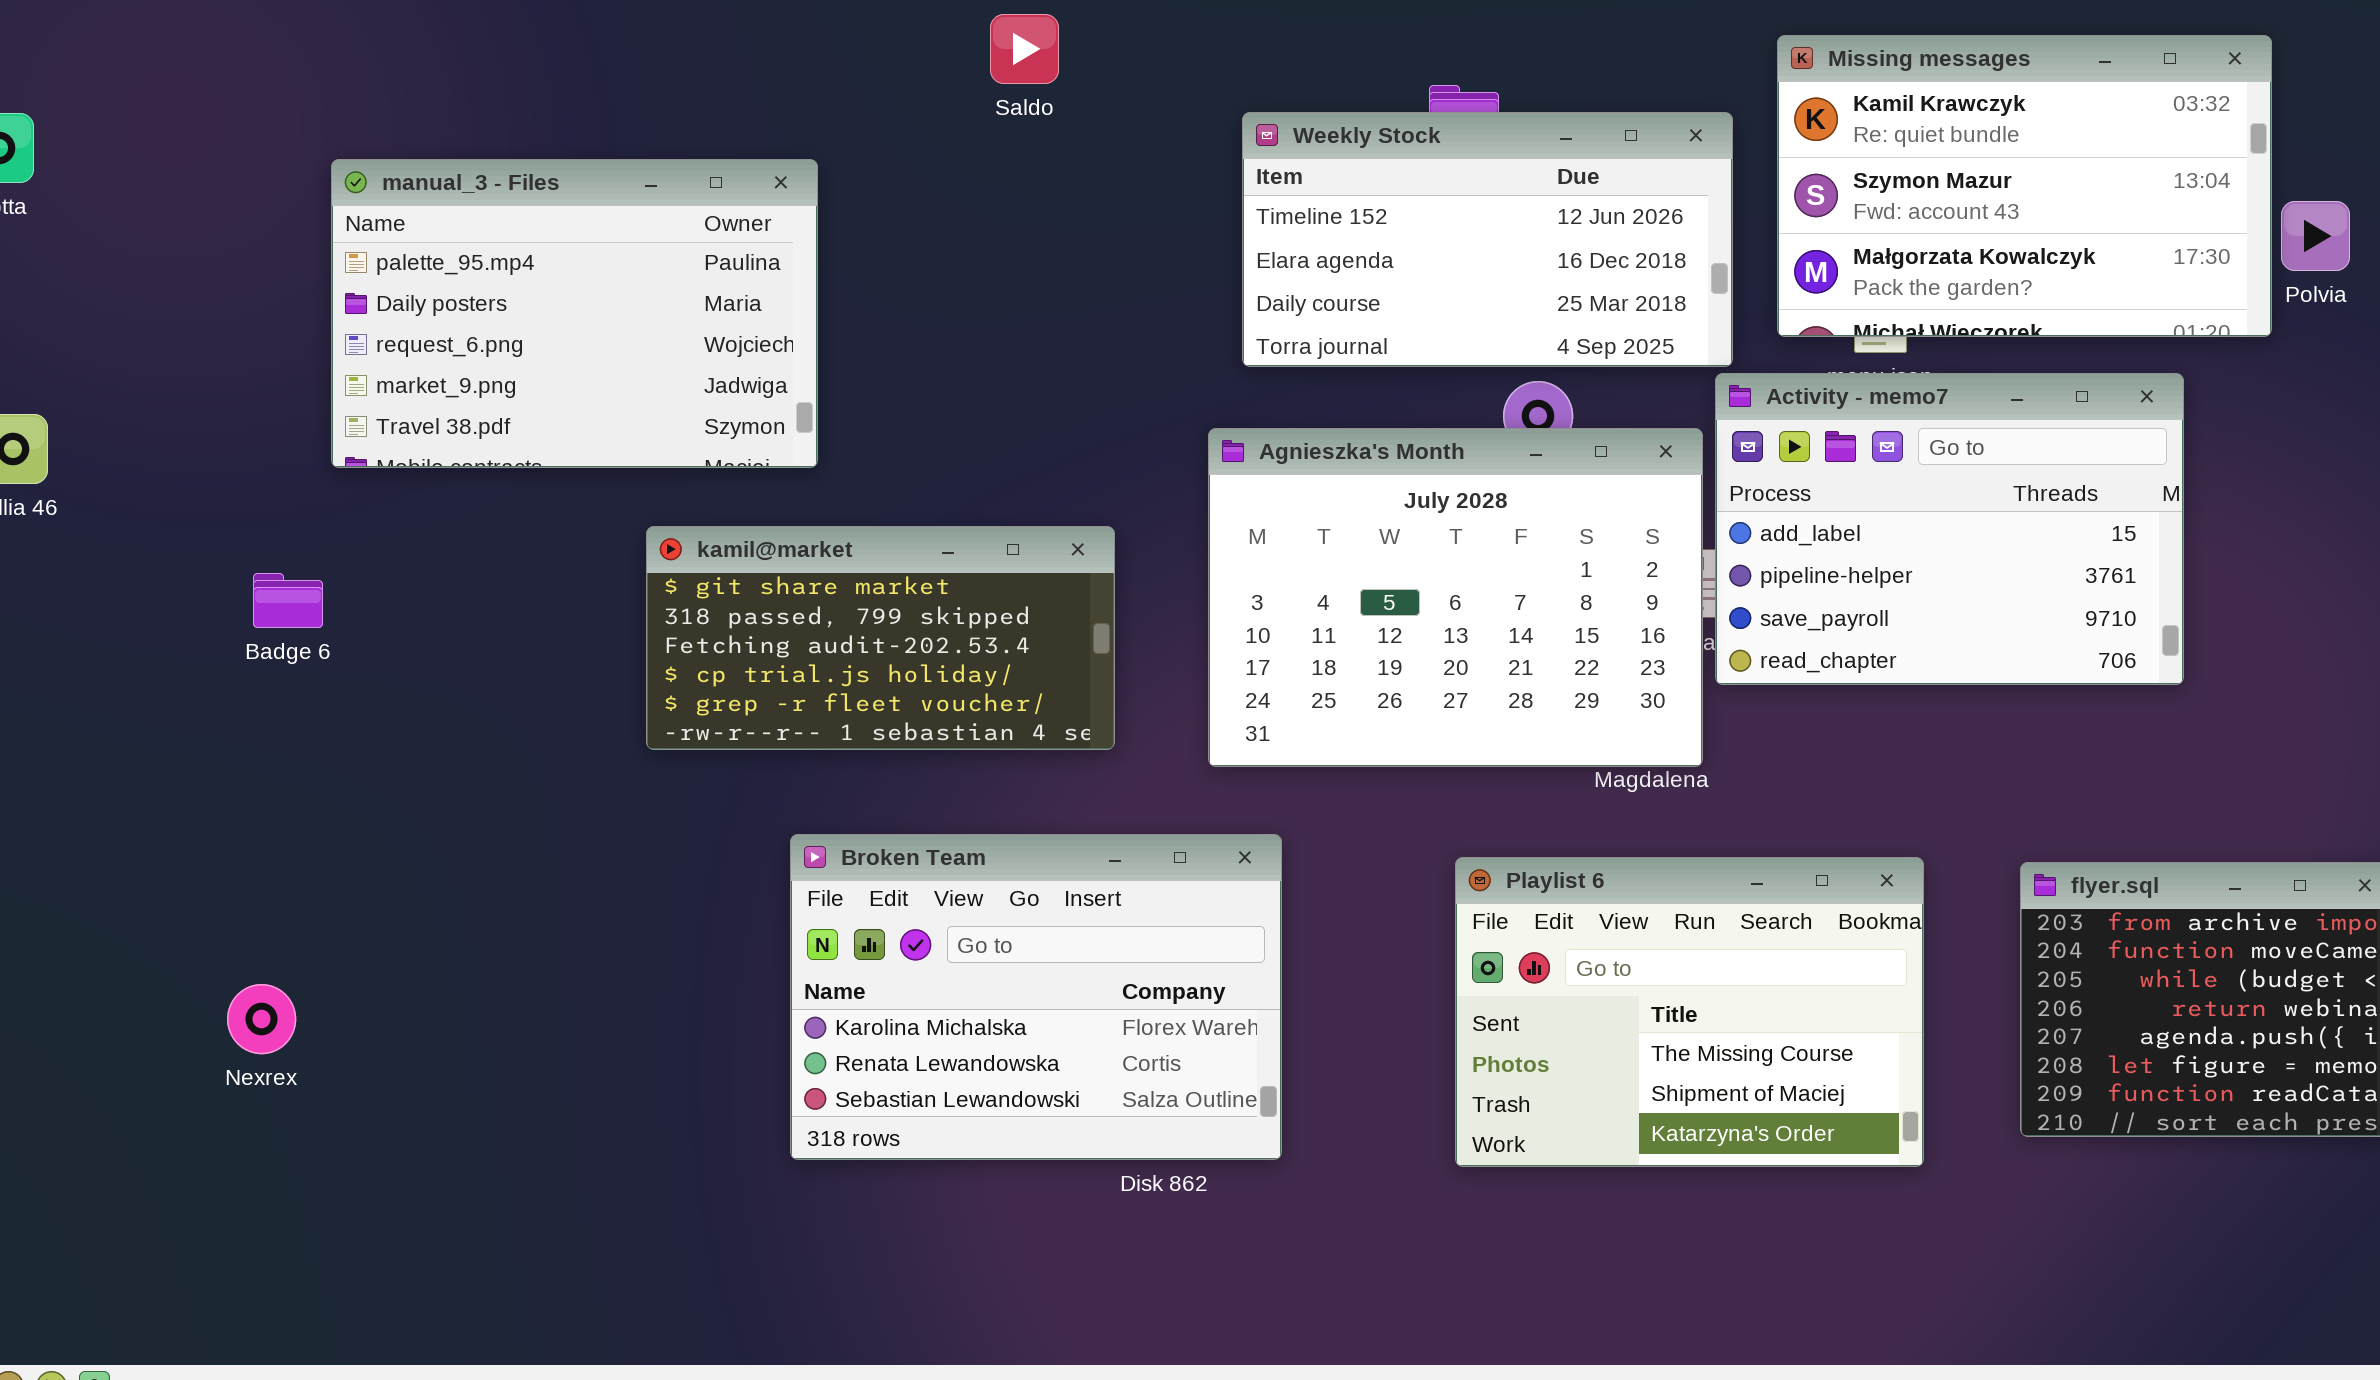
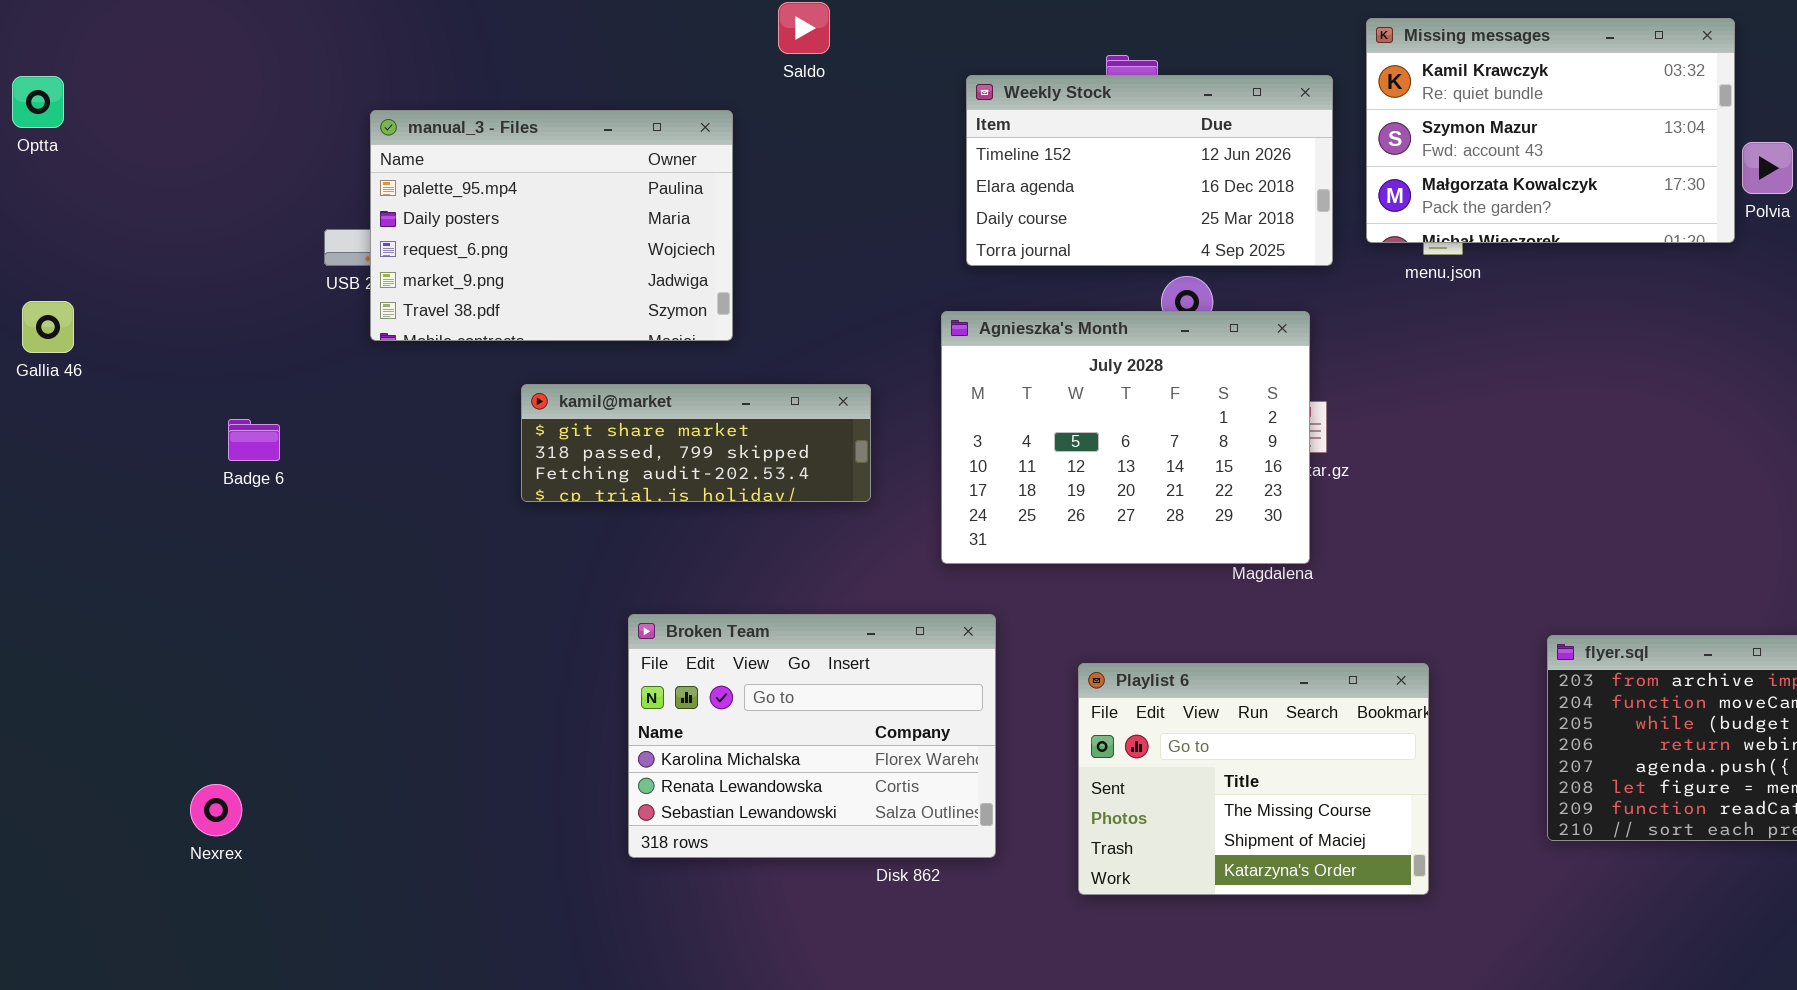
manual_3 - Files: [331,159,818,468] -> [370,110,733,341], moved
Activity - memo7: [1715,373,2184,685] -> none, closed
kamil@market: [646,526,1115,750] -> [521,384,871,502], resized
Playlist 6: [1455,857,1924,1167] -> [1078,663,1429,895], moved
Nexrex: [227,984,296,1054] -> [190,784,242,836], moved

